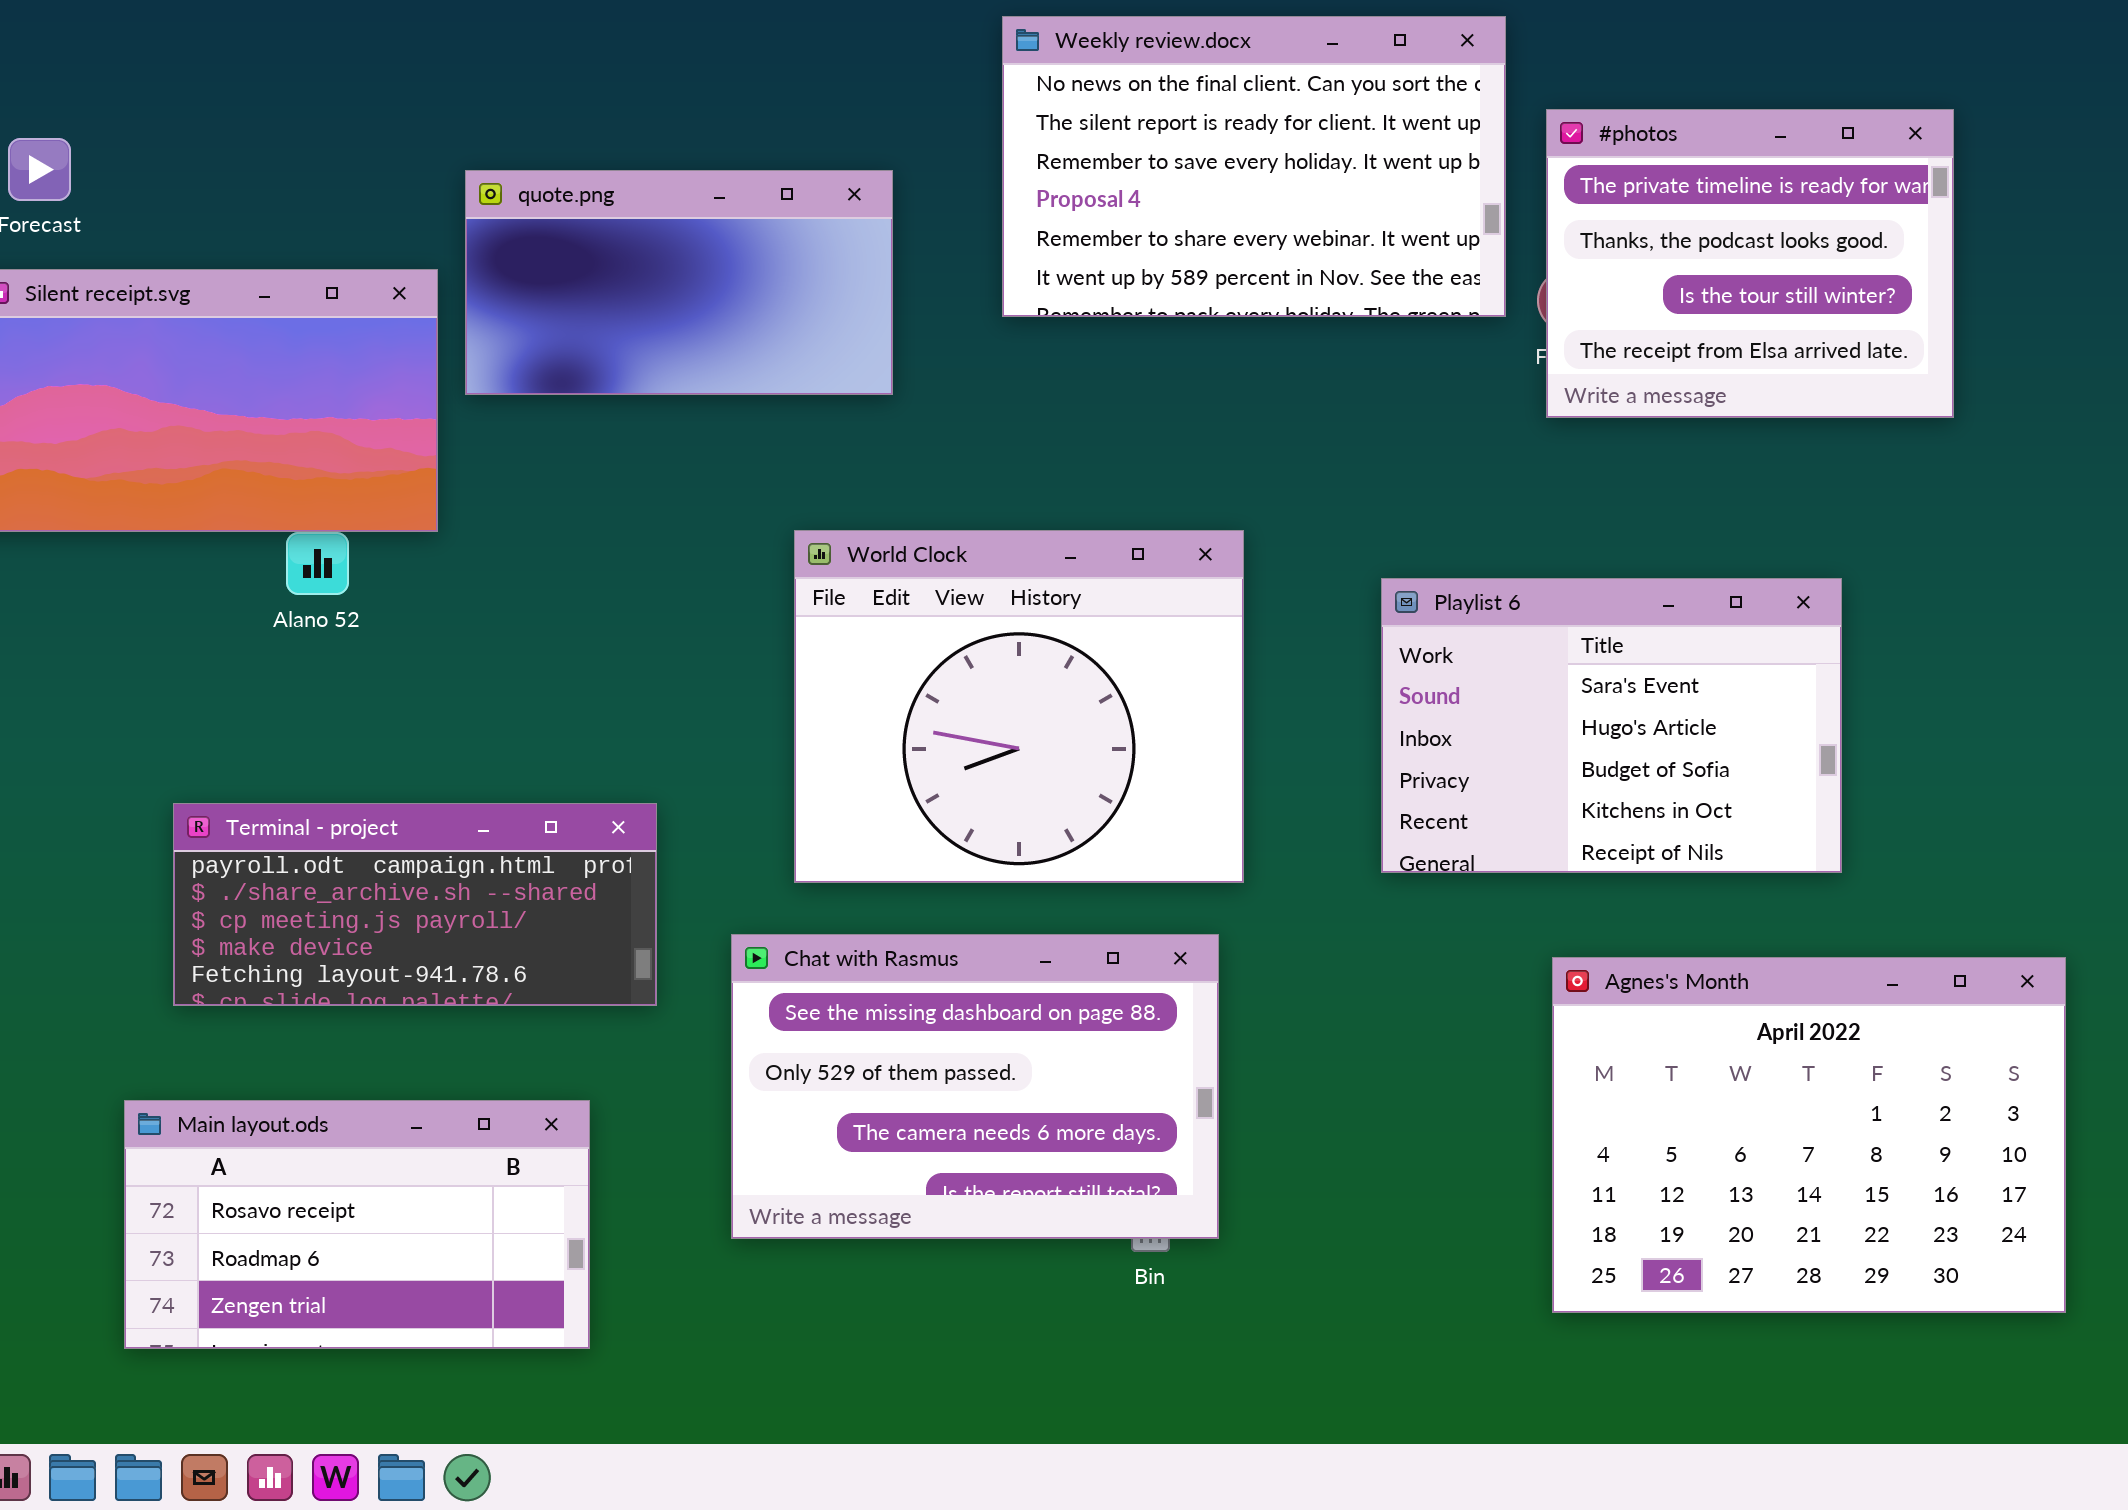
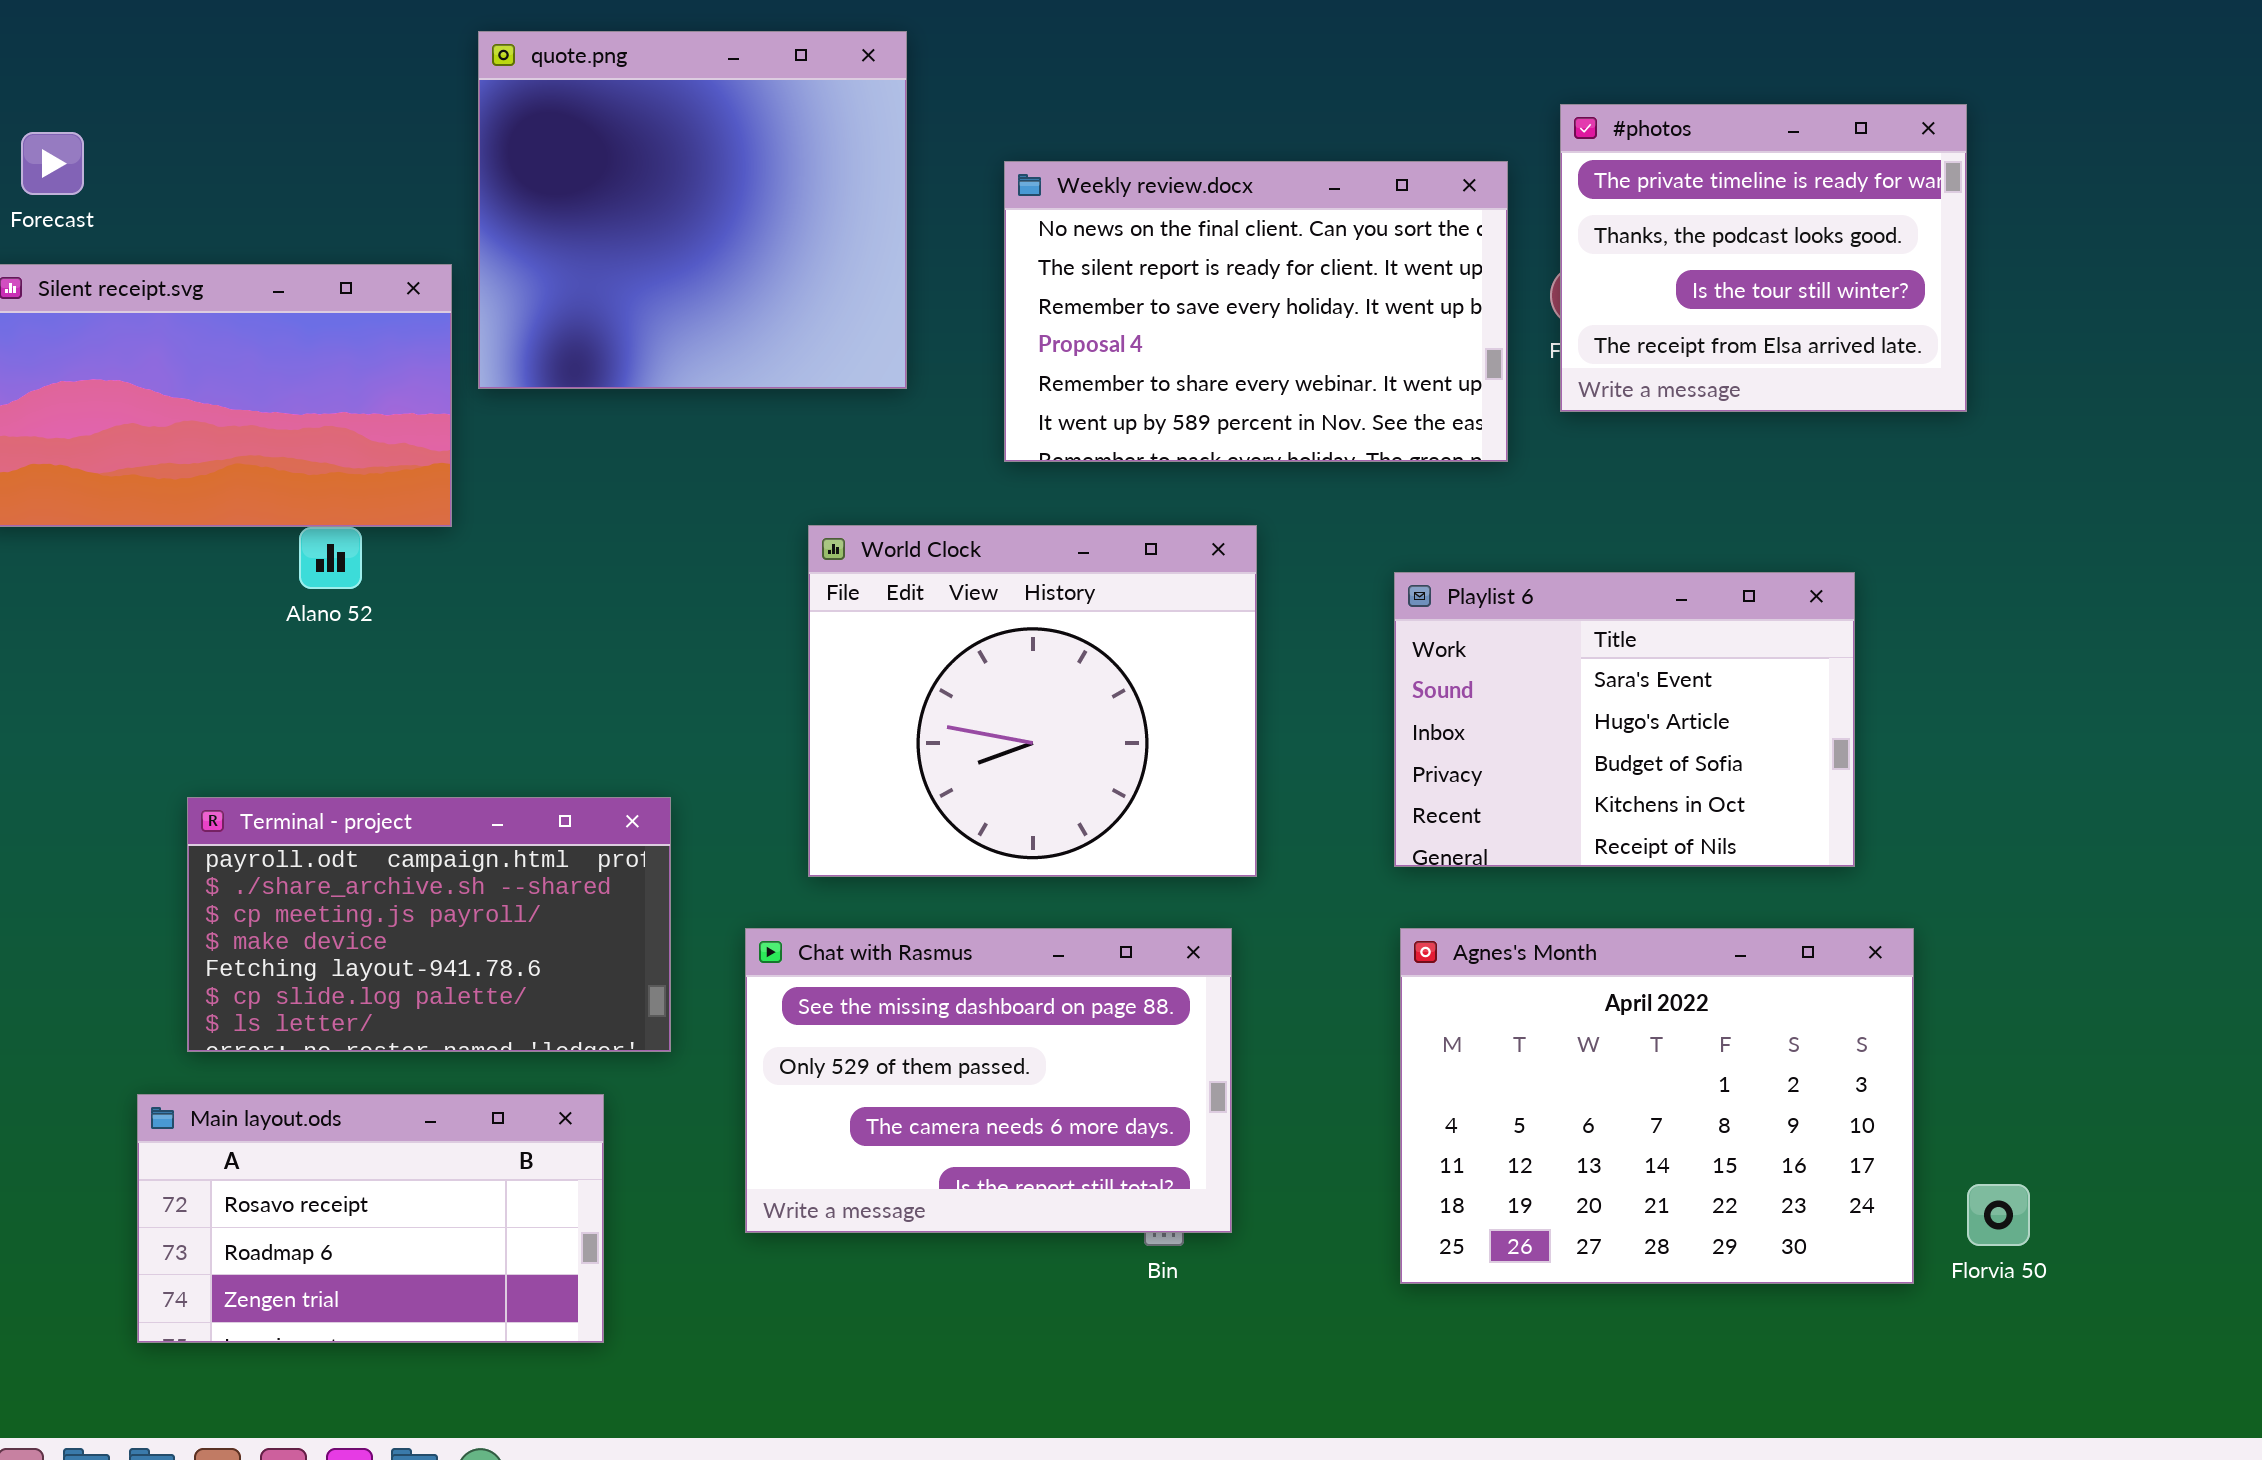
Weekly review.docx: [1002,16,1506,317] -> [1004,161,1508,462], moved
quote.png: [465,170,893,395] -> [478,31,907,389], resized
Terminal - project: [173,803,657,1006] -> [187,797,671,1052], resized
Agnes's Month: [1552,957,2066,1313] -> [1400,928,1914,1284], moved

